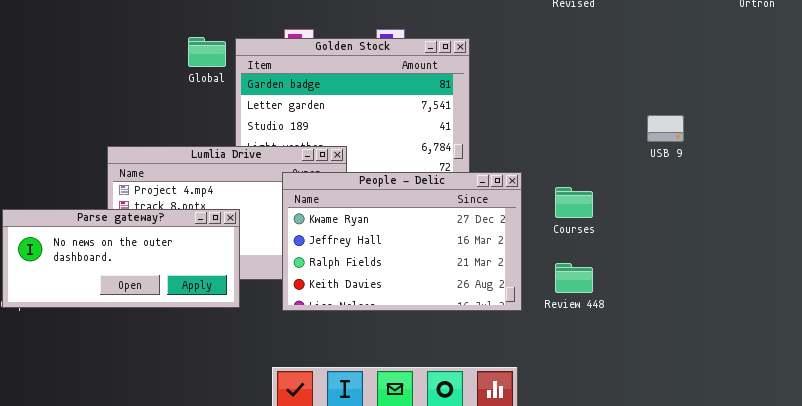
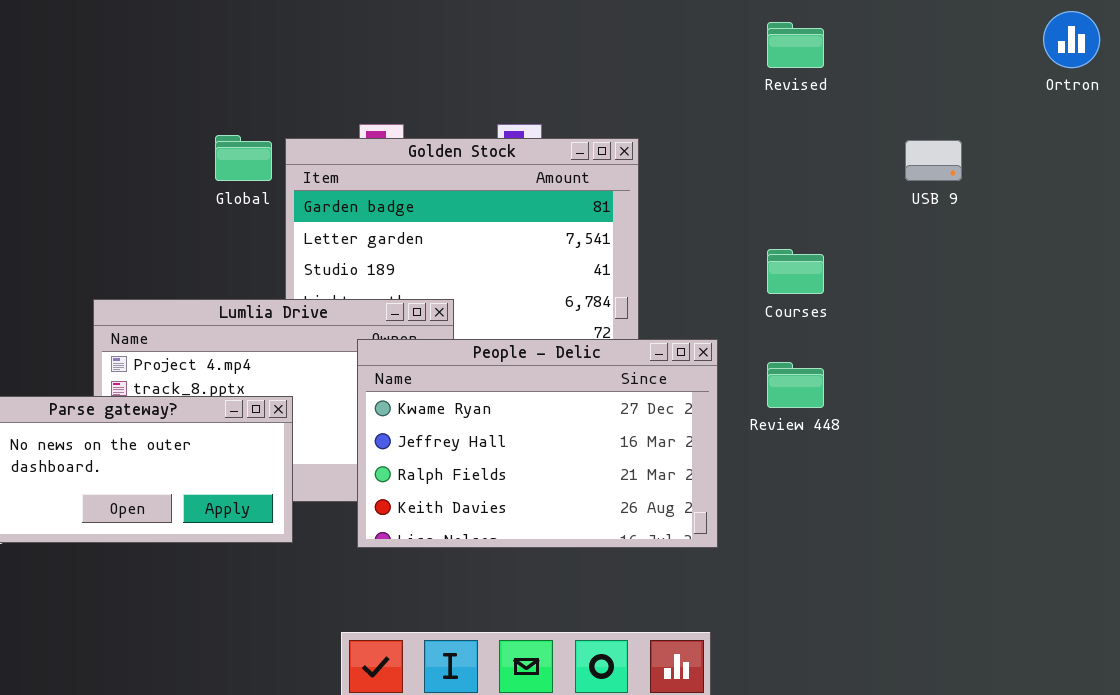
USB 9: [647,115,684,142] -> [905,140,962,181], moved
Courses: [555,187,593,218] -> [767,249,824,294], moved
Review 448: [555,263,593,293] -> [767,362,824,408], moved

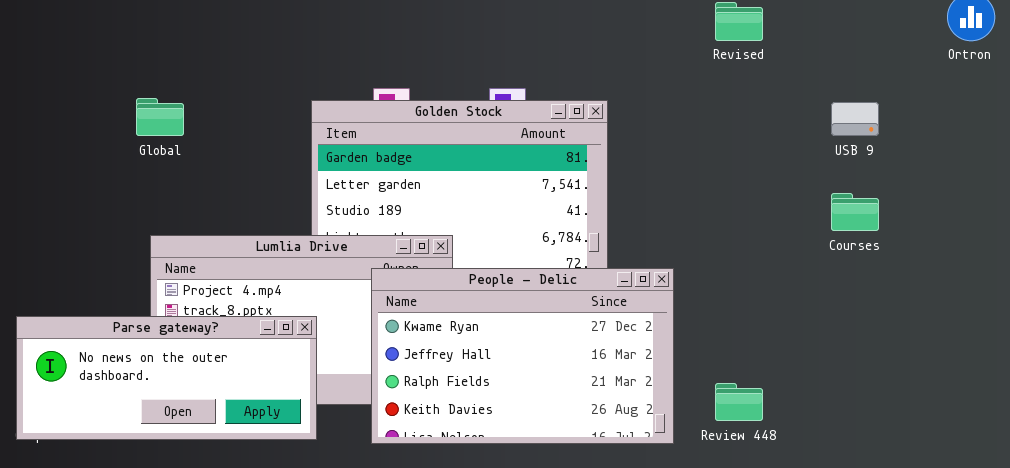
Global: [215,135,272,181] -> [136,98,184,136], moved
Courses: [767,249,824,294] -> [831,193,879,231], moved
Review 448: [767,362,824,408] -> [715,383,763,421], moved

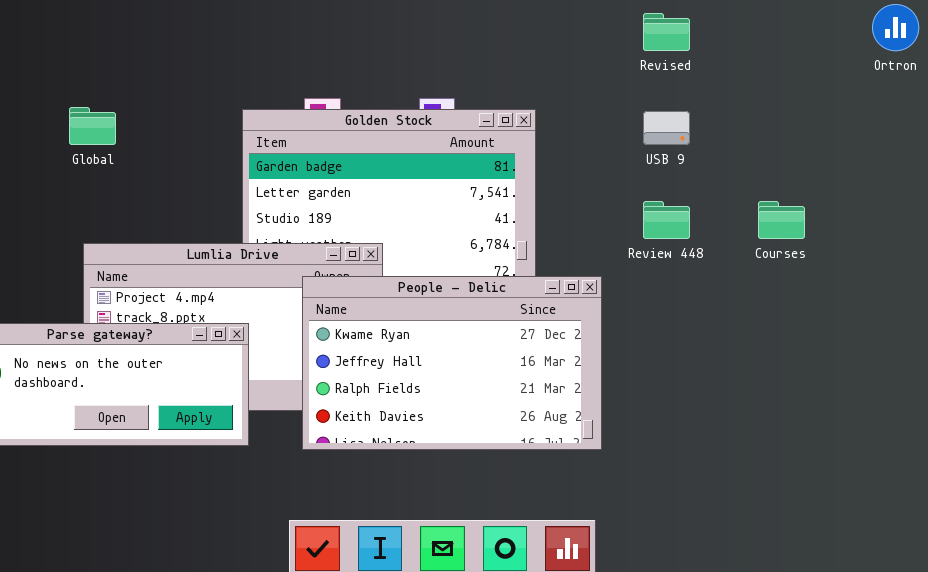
USB 9: [831,102,879,136] -> [643,111,690,145], moved
Review 448: [715,383,763,421] -> [643,201,690,239], moved

